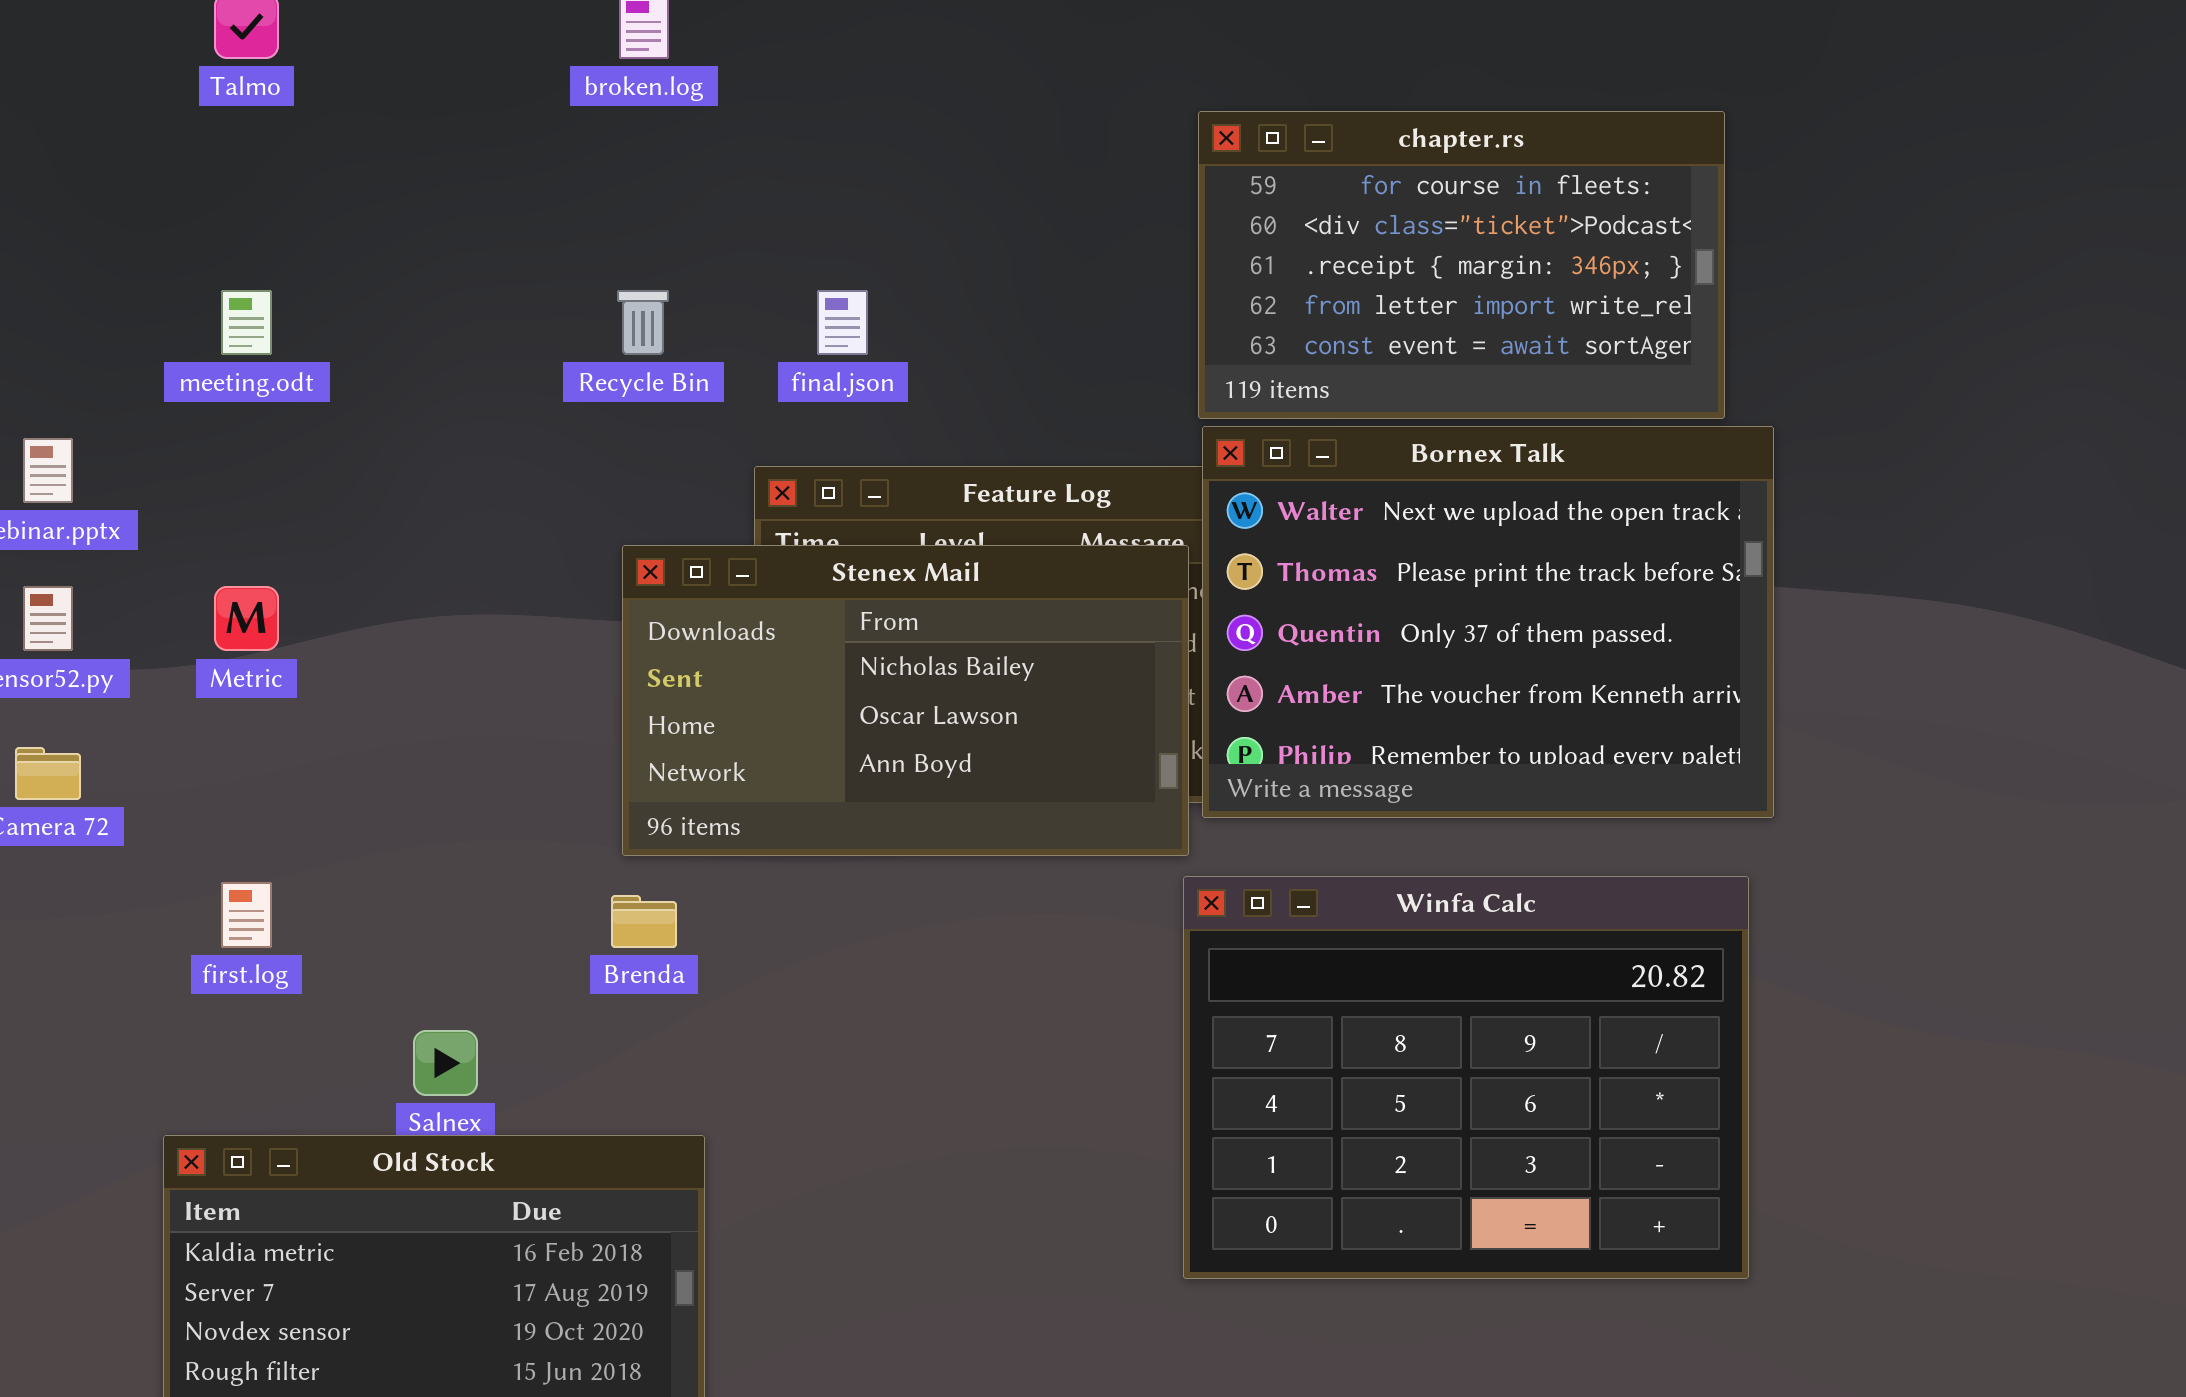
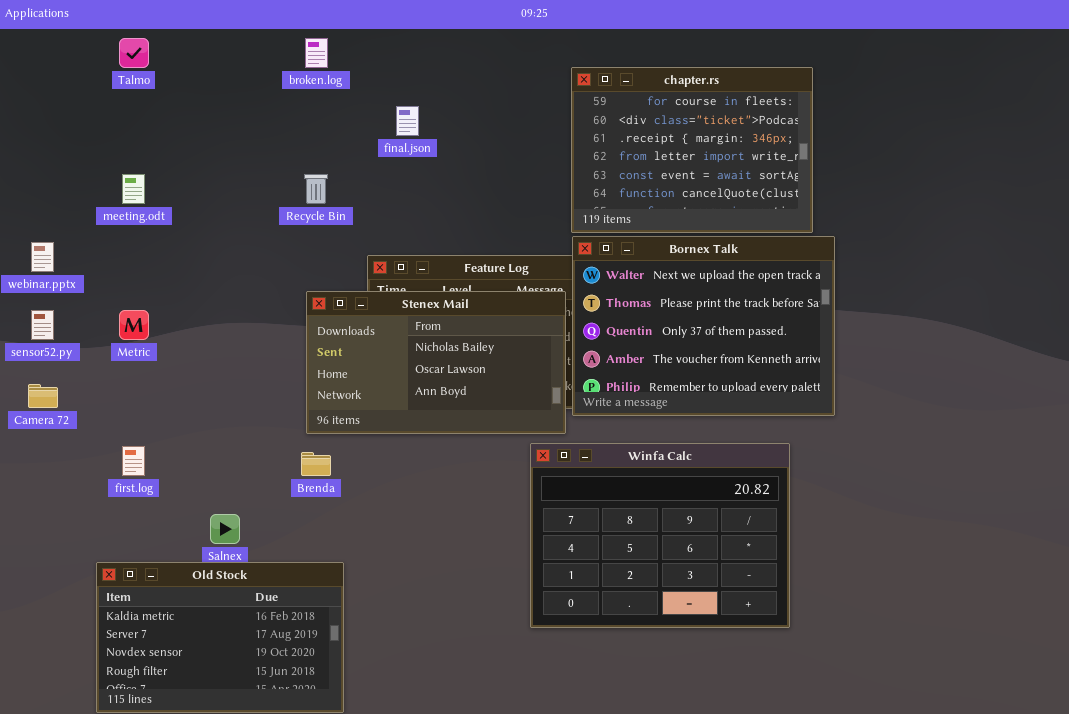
chapter.rs: [1198,111,1725,419] -> [571,67,813,233], resized
final.json: [817,290,868,355] -> [396,106,419,136], moved
Winfa Calc: [1183,876,1749,1279] -> [530,443,790,628], moved

